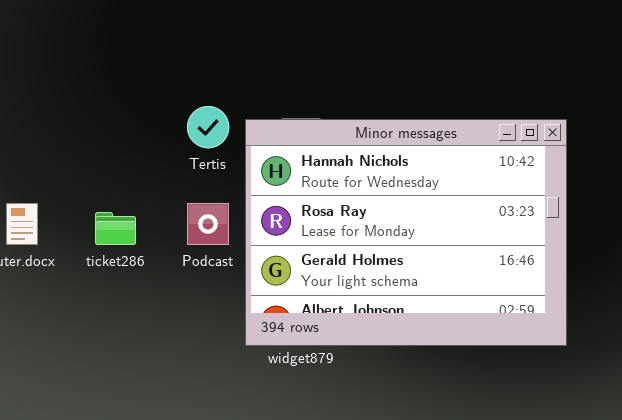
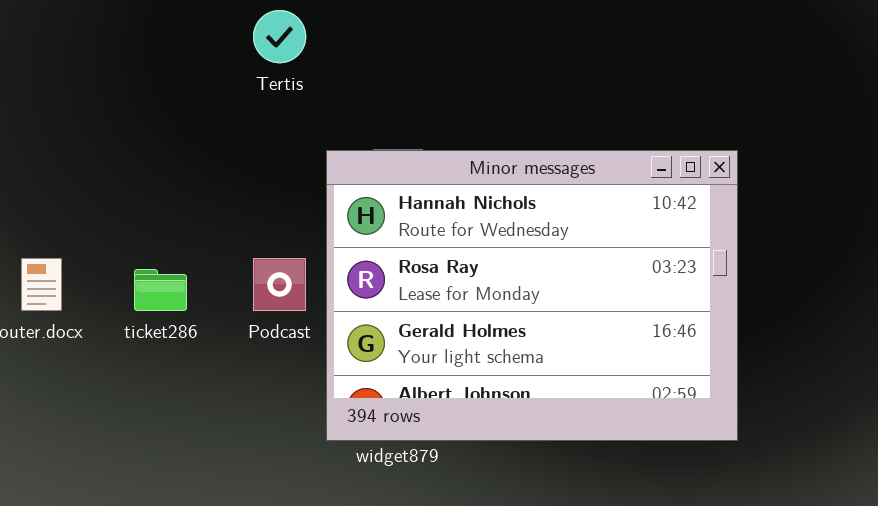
Tertis: [187,106,229,148] -> [253,10,306,63], moved

